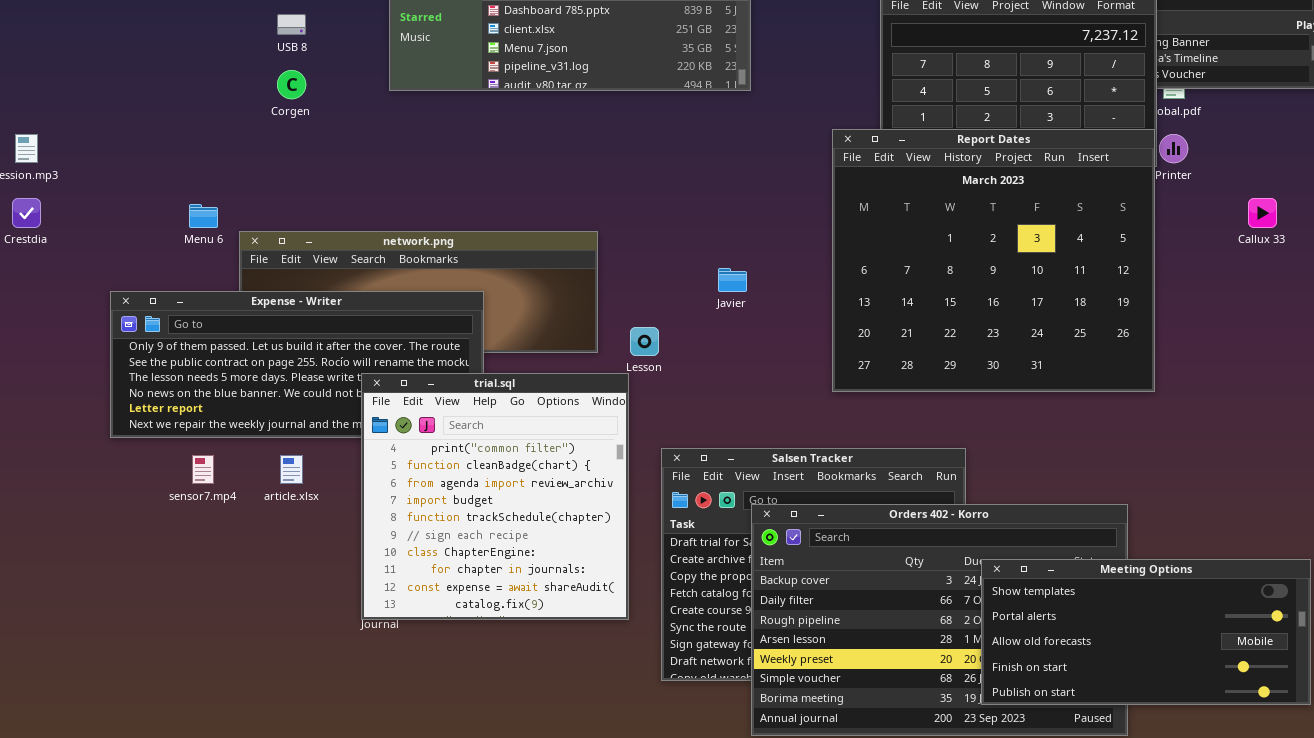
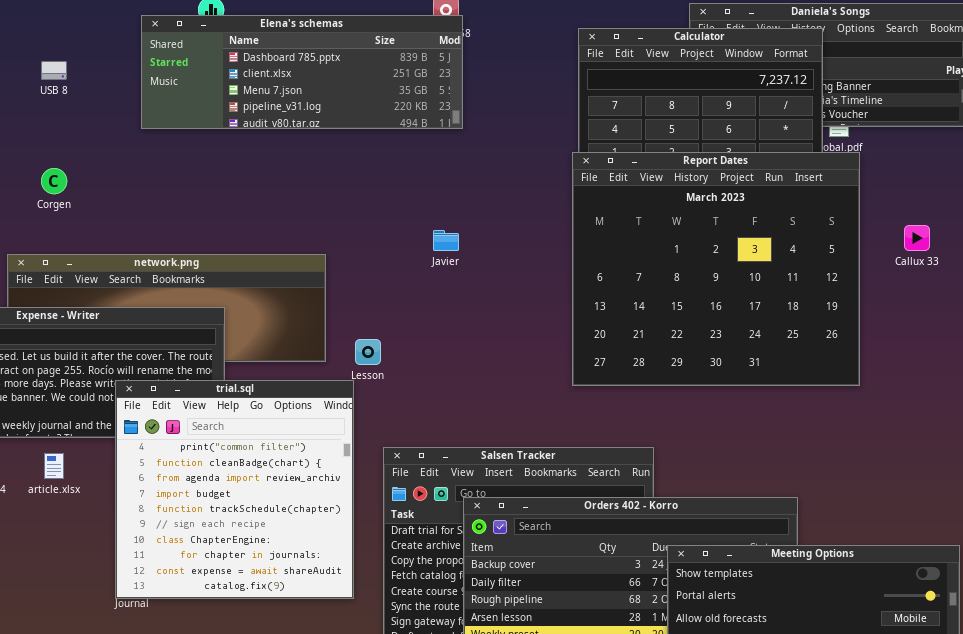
Corgen: [277,70,306,99] -> [41,168,67,194], moved
Report Dates: [832,129,1155,392] -> [572,152,860,386], moved
Javier: [718,268,747,292] -> [433,230,459,251], moved

